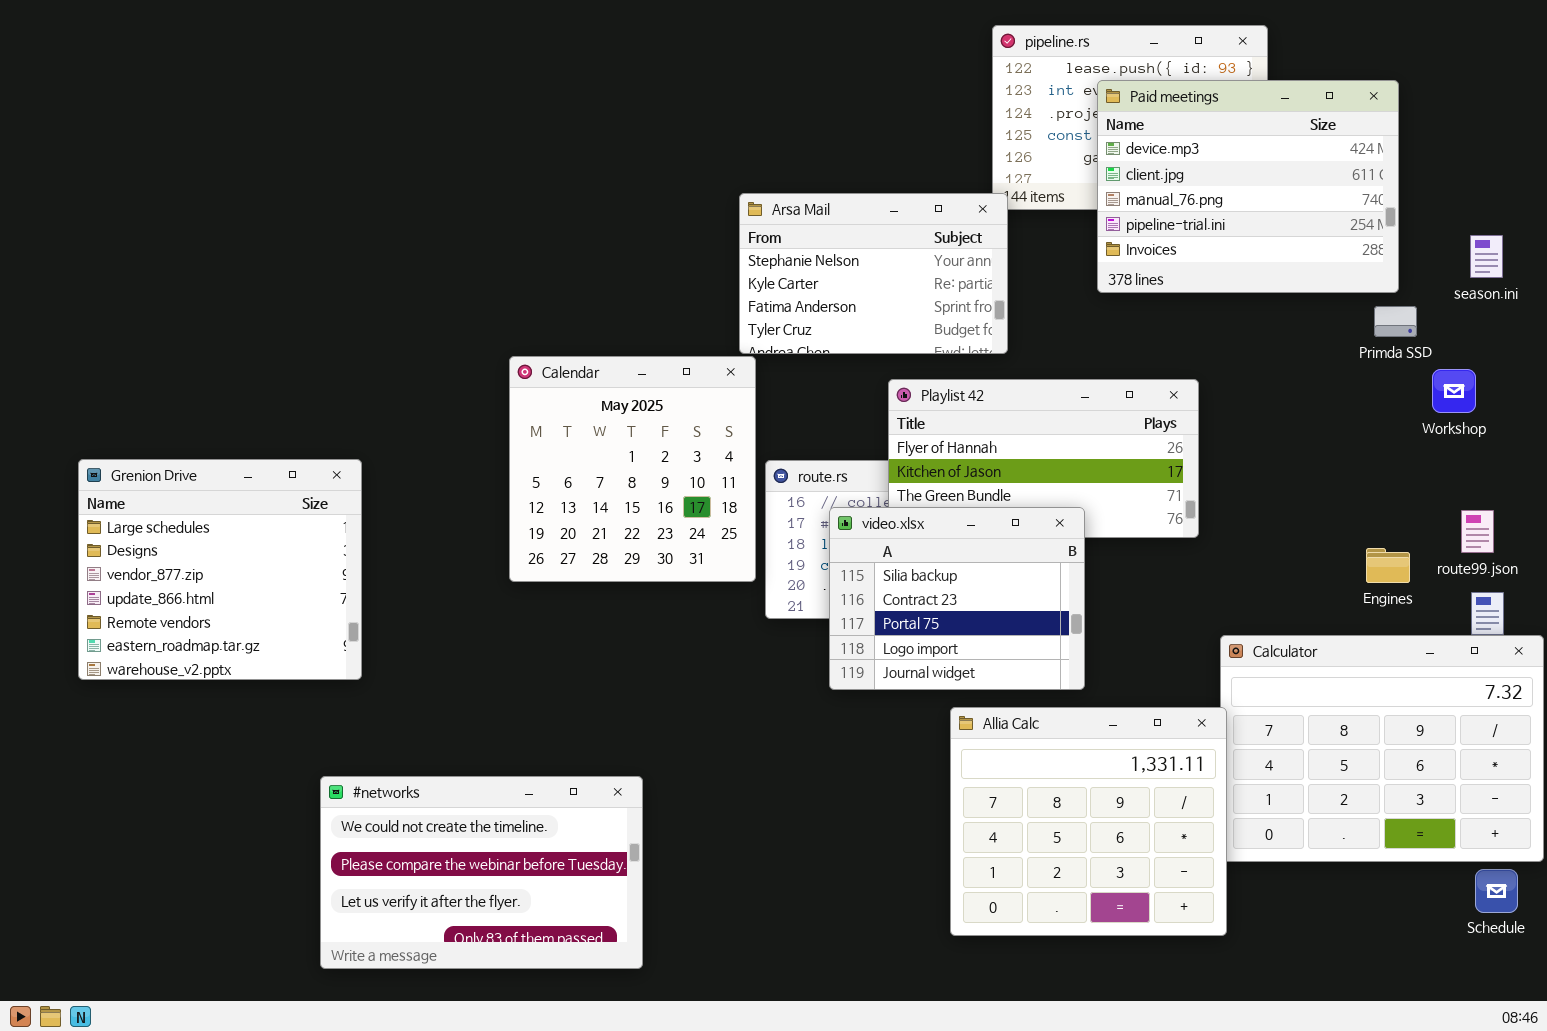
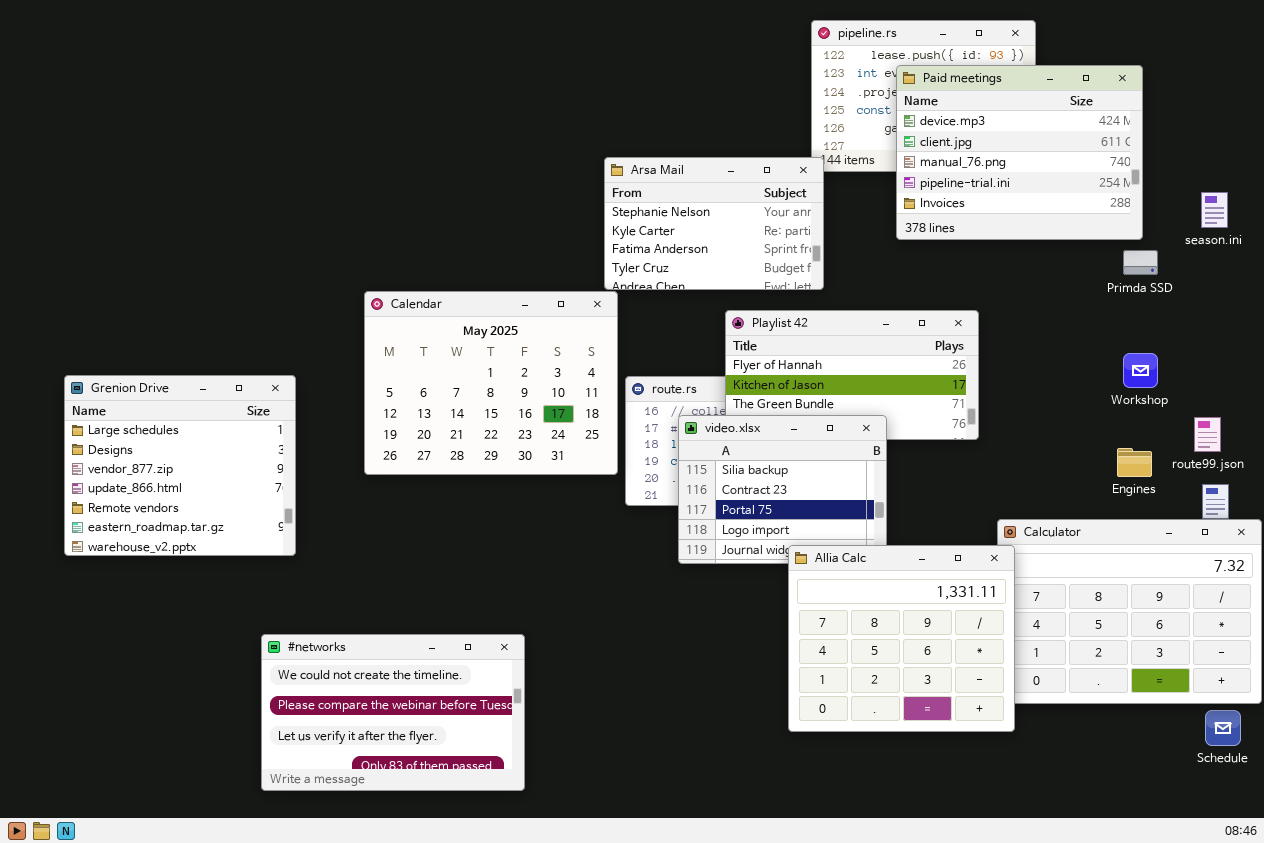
Calendar: [509,356,756,582] -> [364,291,618,475], resized
Workshop: [1432,369,1476,413] -> [1123,353,1158,388], moved
Allia Calc: [950,707,1227,936] -> [788,545,1015,732], moved

